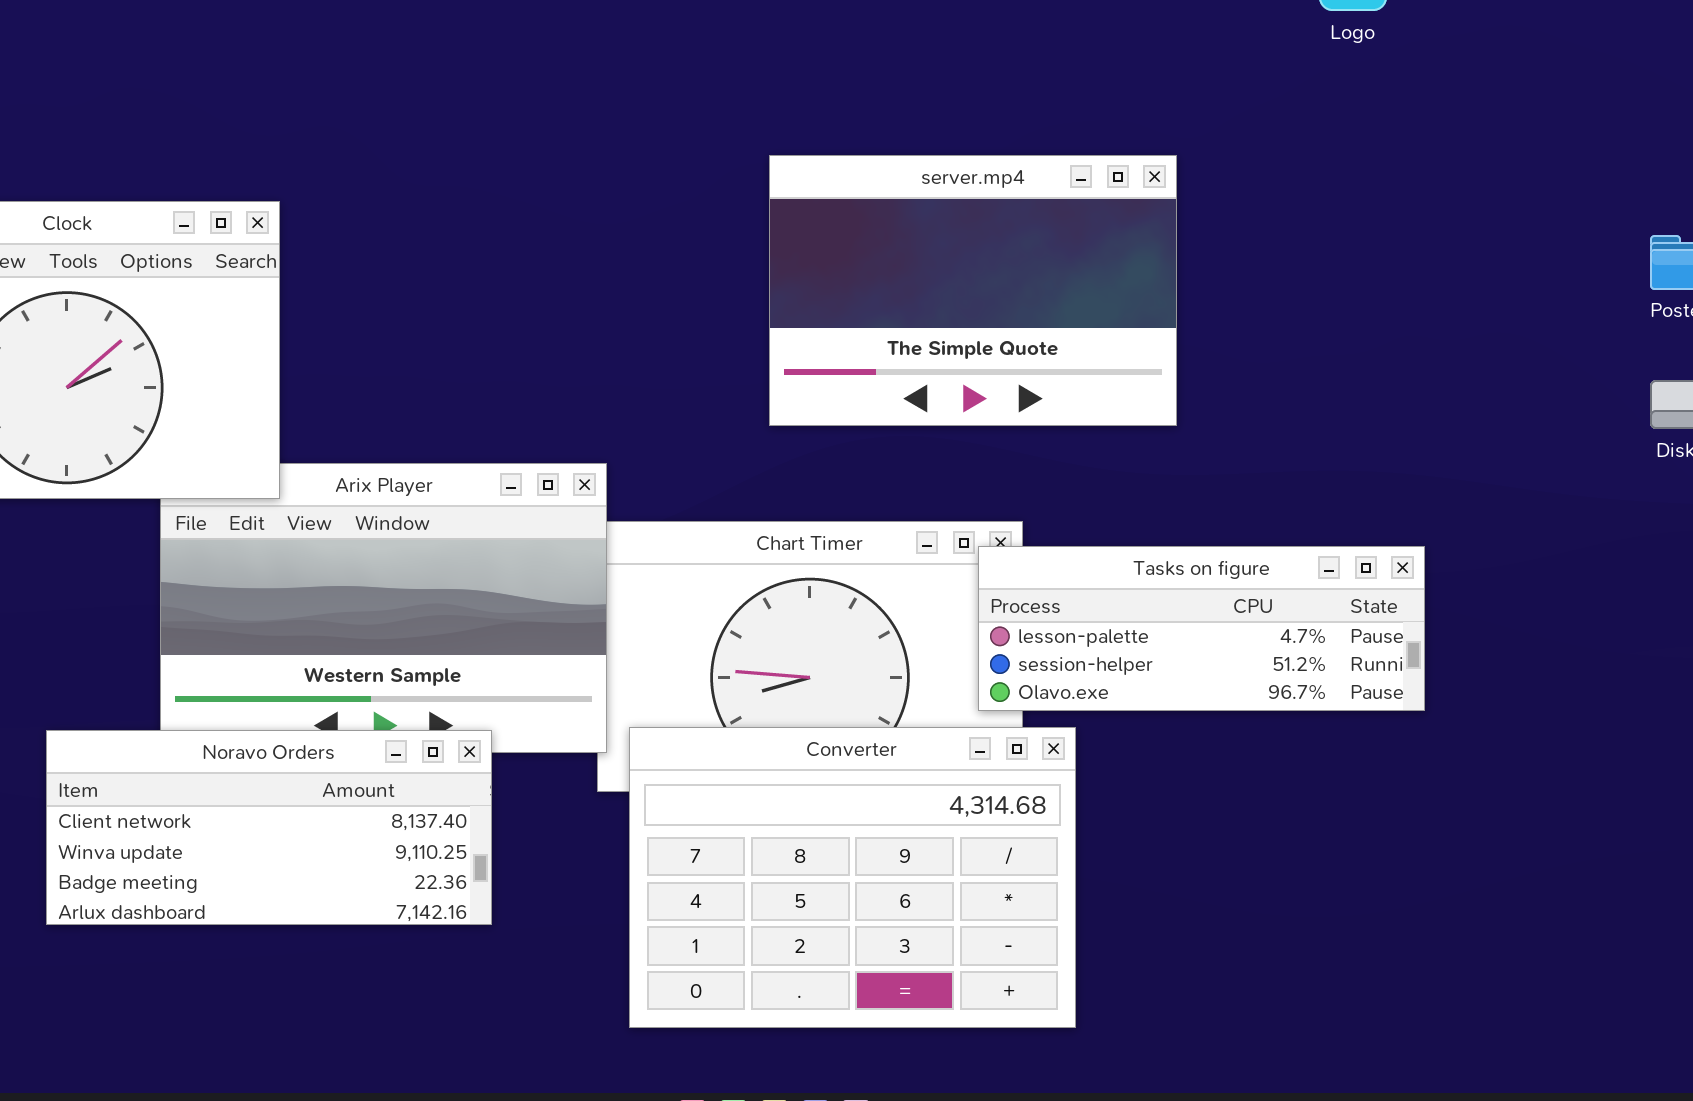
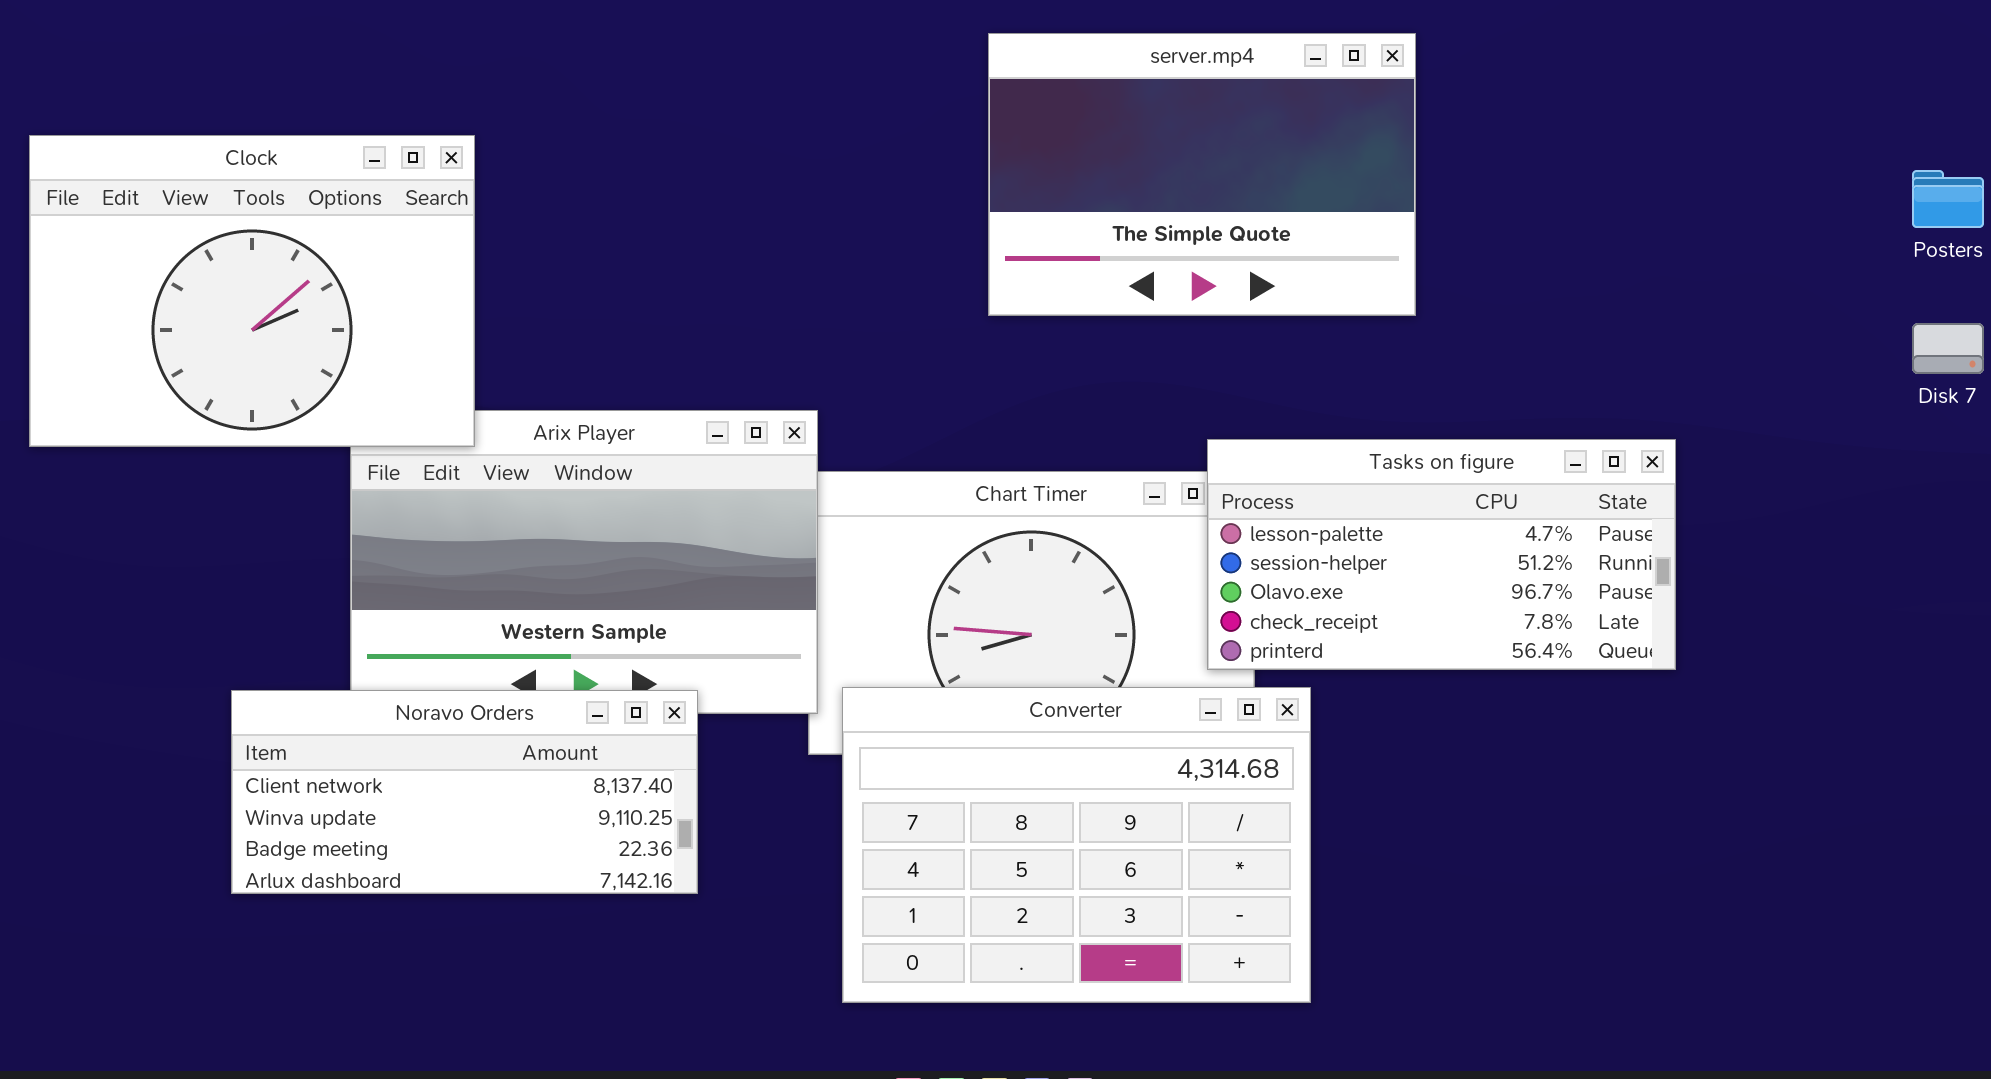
server.mp4: [769,155,1177,426] -> [988,33,1416,316], moved
Tasks on figure: [978,546,1425,711] -> [1207,439,1676,670], resized

